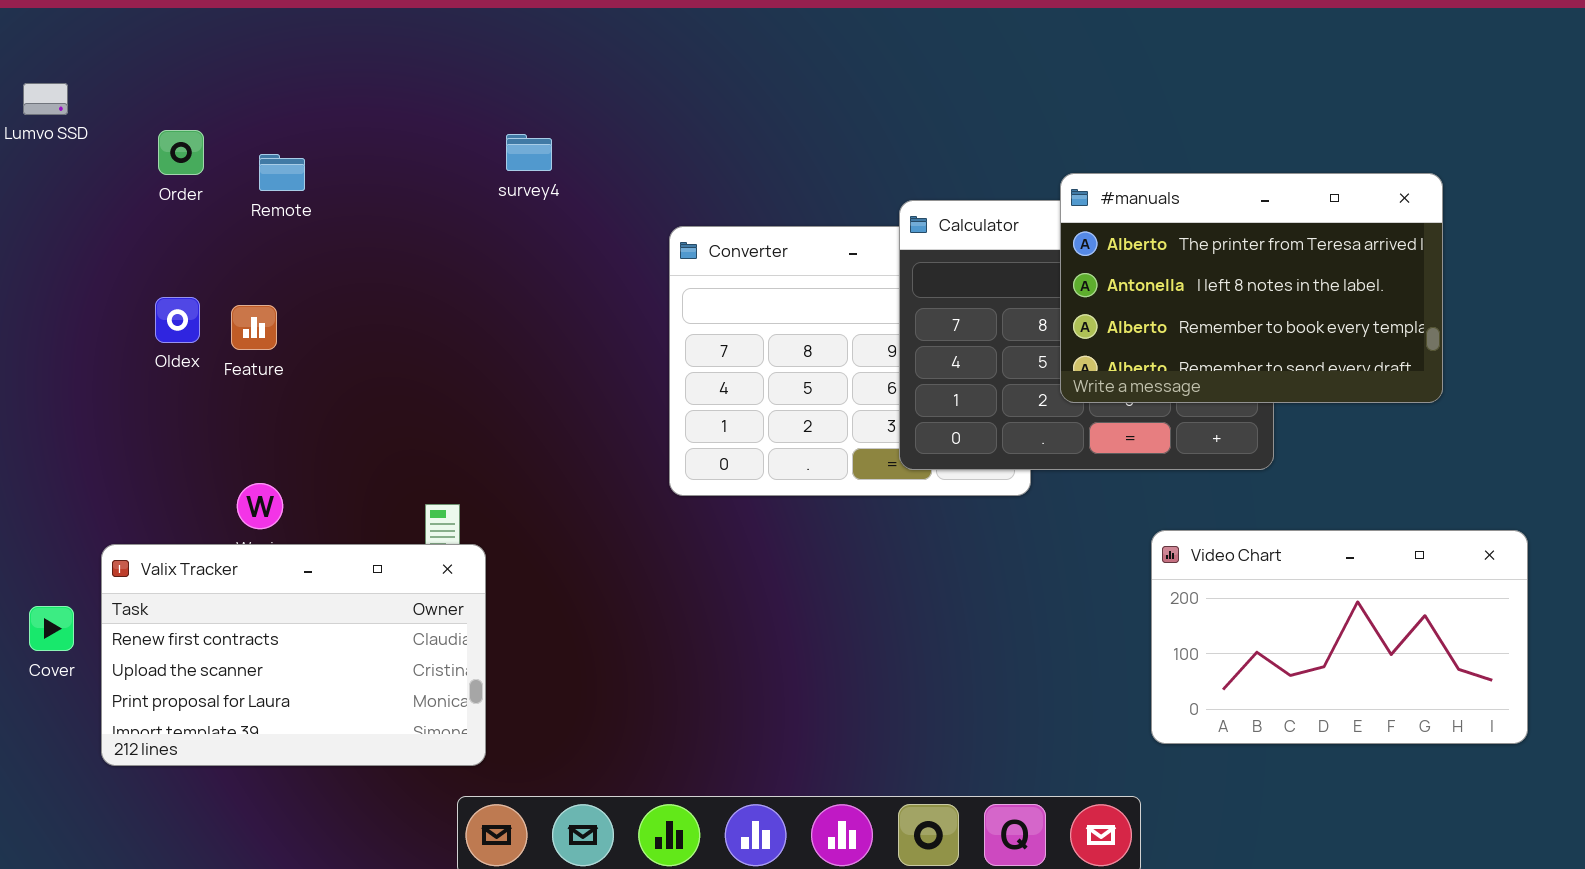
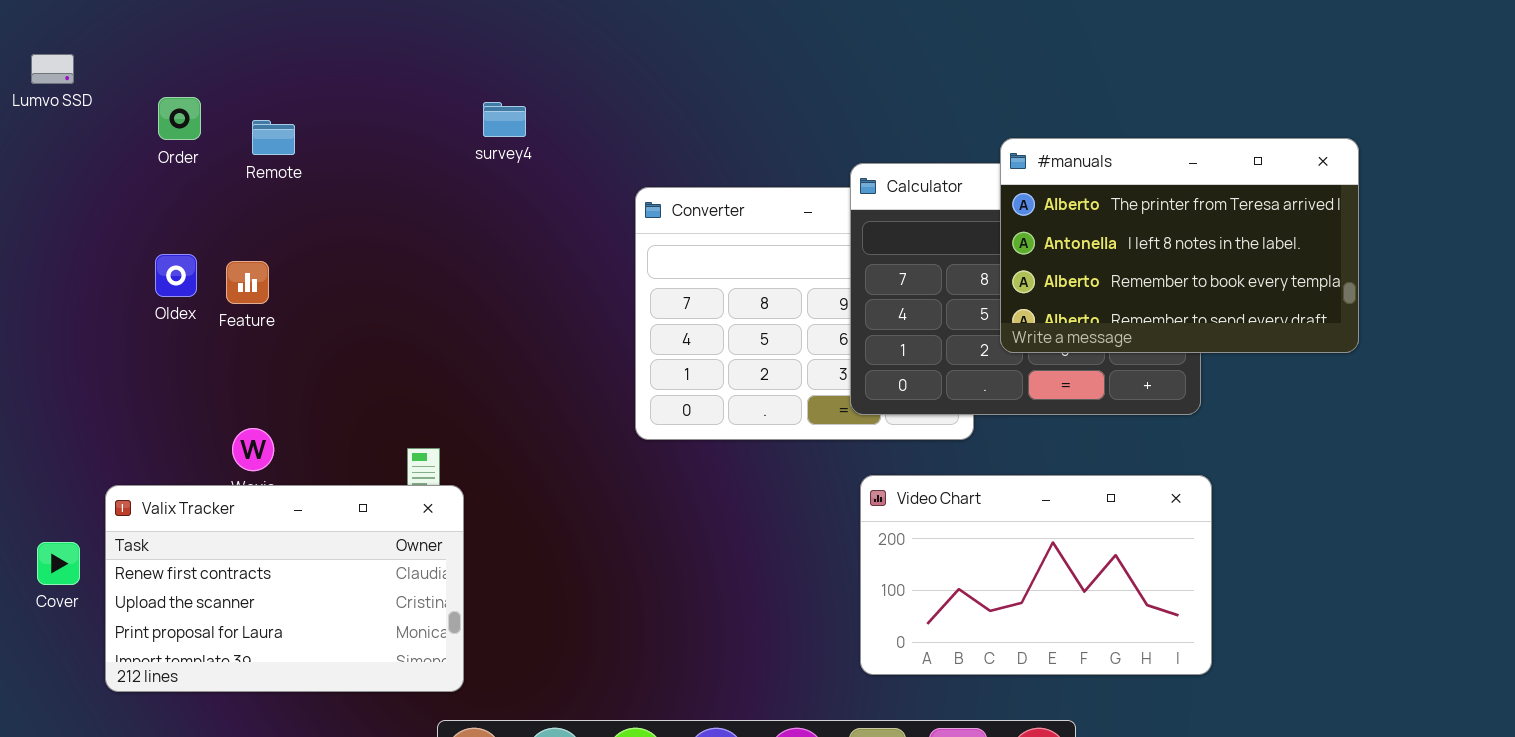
Video Chart: [1151,530,1528,744] -> [860,475,1212,675], moved

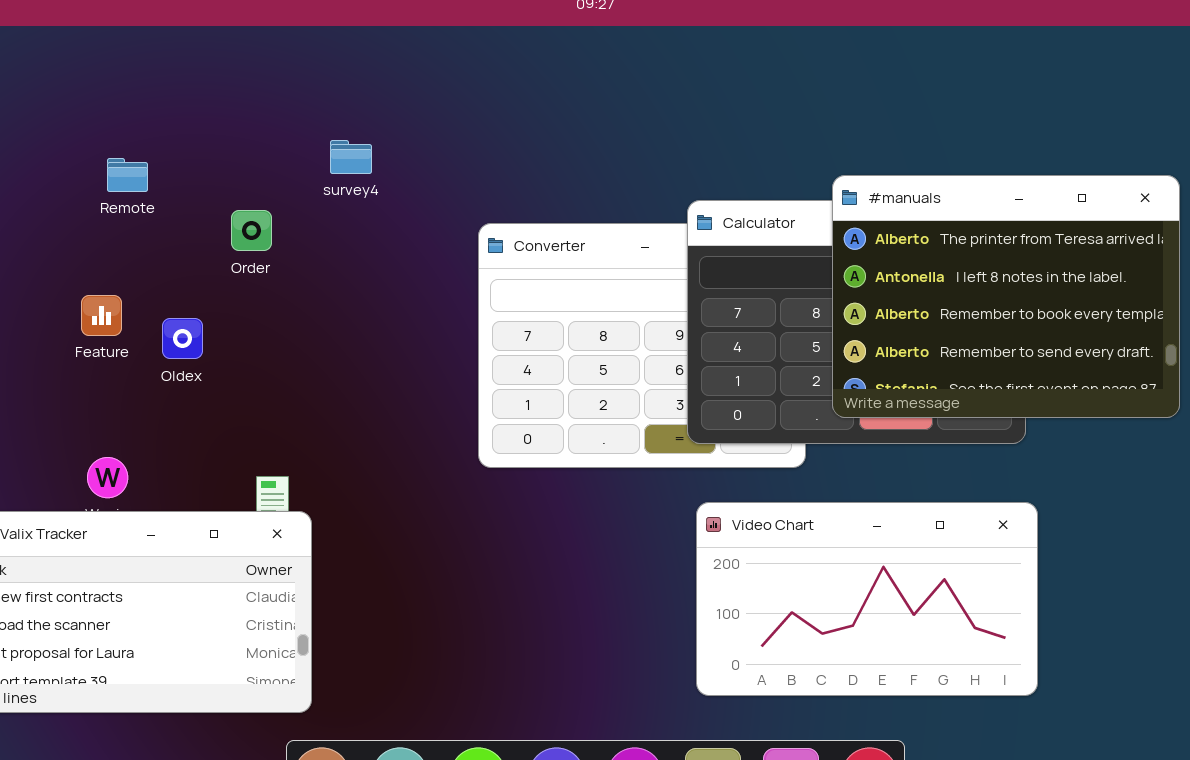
Order: [158,97,201,140] -> [231,210,272,251], moved
#manuals: [1000,138,1359,353] -> [832,175,1180,418], resized
Oldex: [155,254,197,297] -> [162,318,203,359], moved

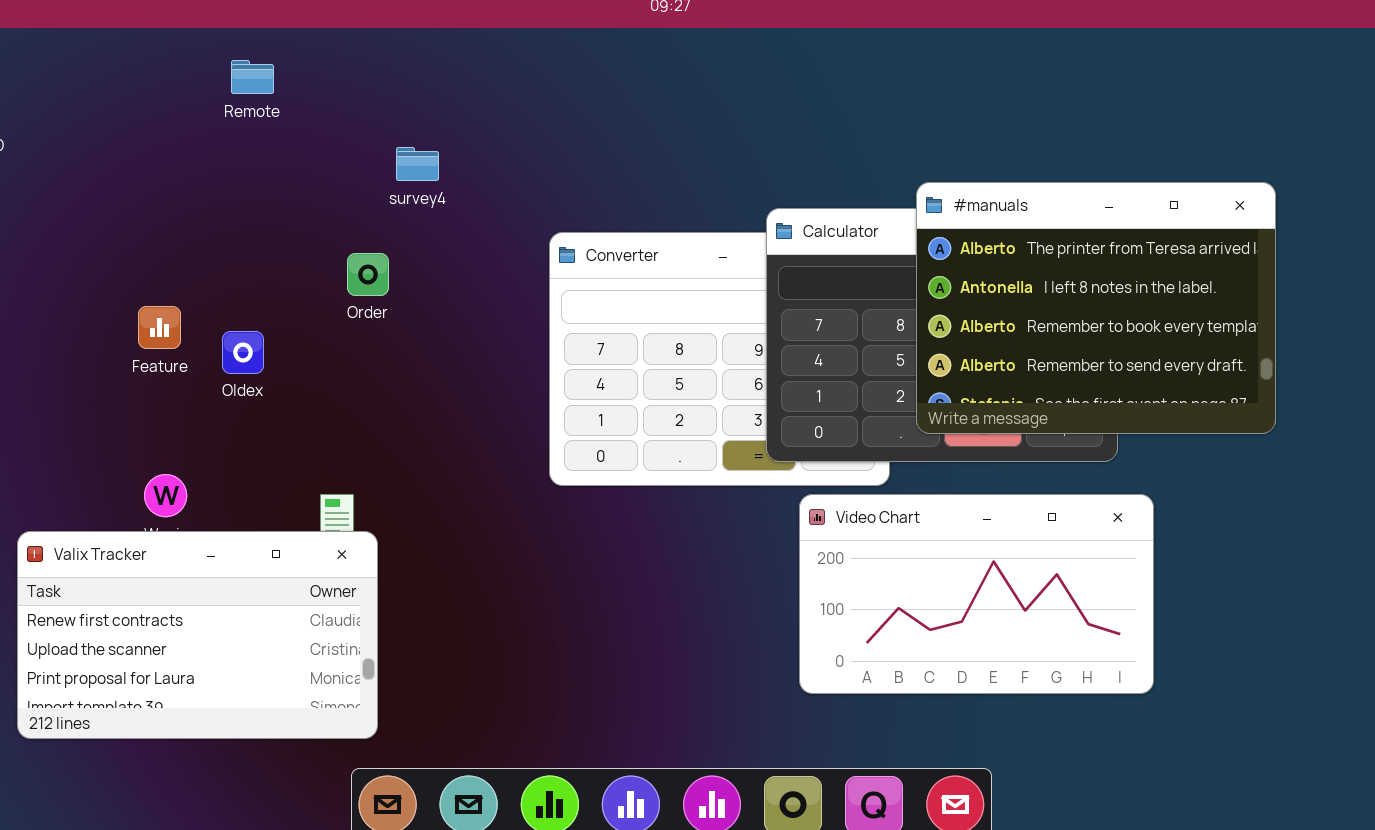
Remote: [107,158,148,192] -> [231,60,274,94], moved
Order: [231,210,272,251] -> [347,253,389,296], moved
Video Chart: [696,502,1038,696] -> [799,494,1154,694], moved

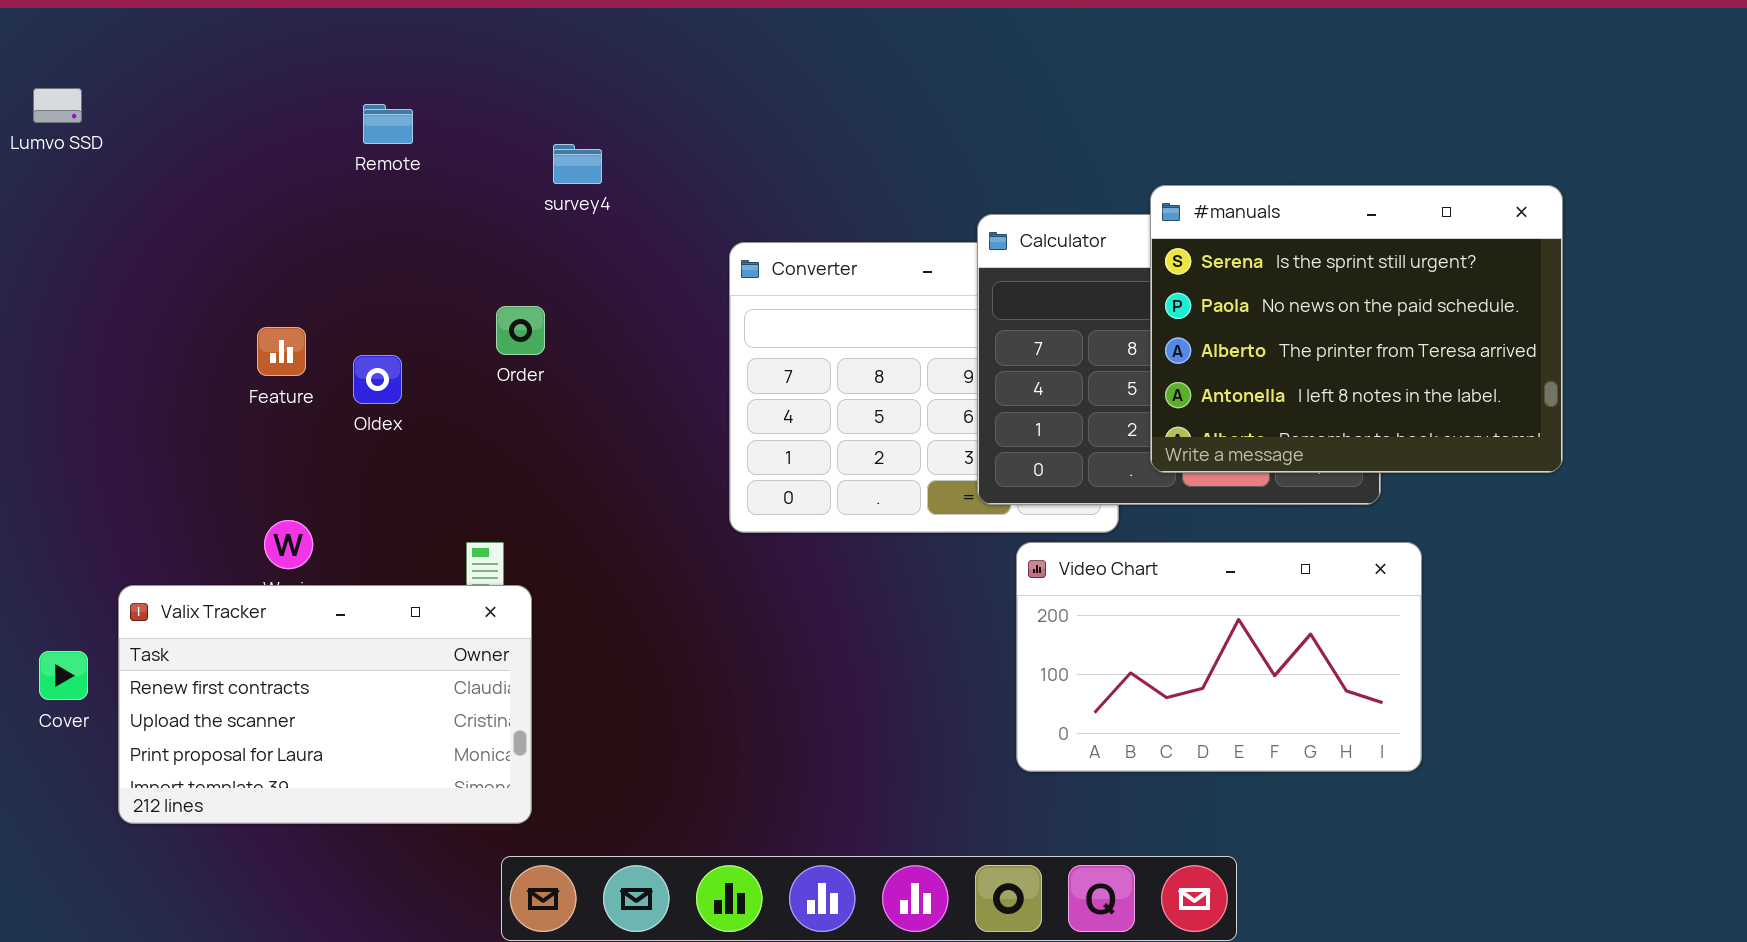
Remote: [231,60,274,94] -> [363,104,413,144], moved
#manuals: [916,182,1276,434] -> [1150,185,1563,473], scrolled up 2 rows
Order: [347,253,389,296] -> [496,306,545,355], moved

